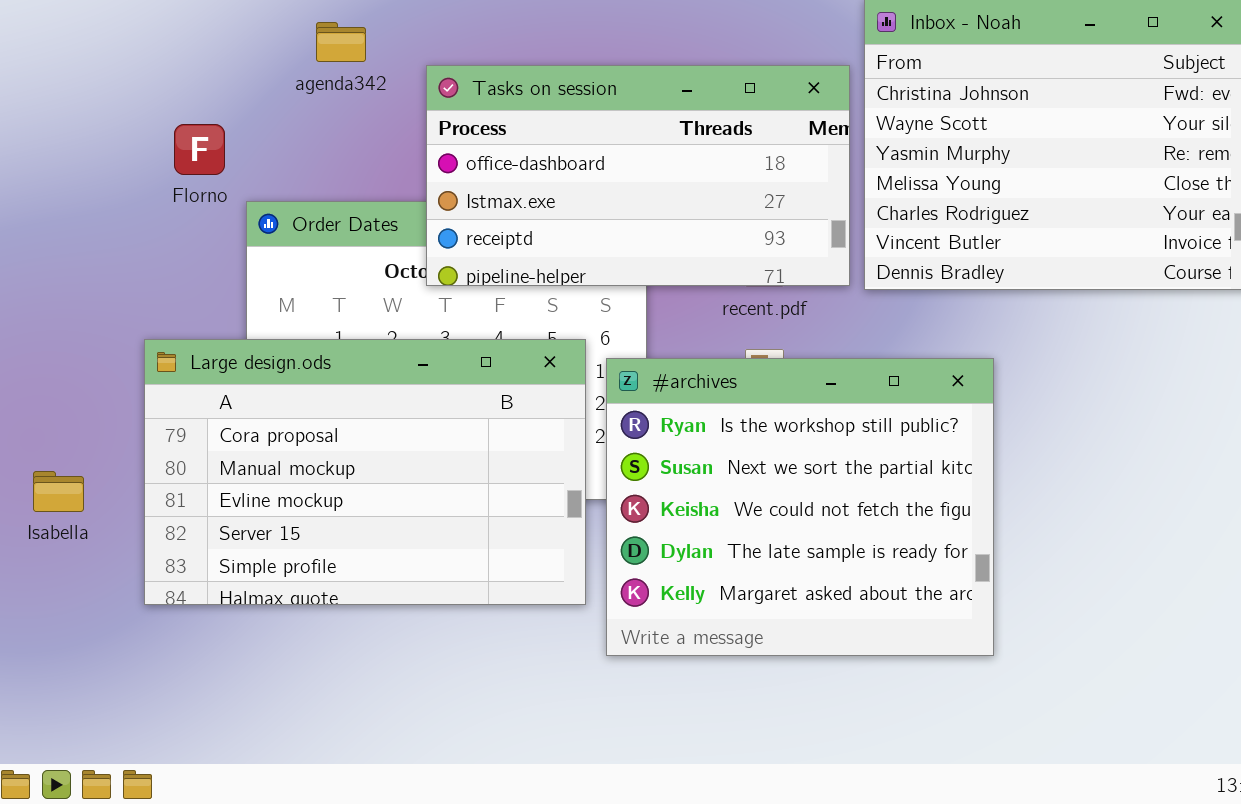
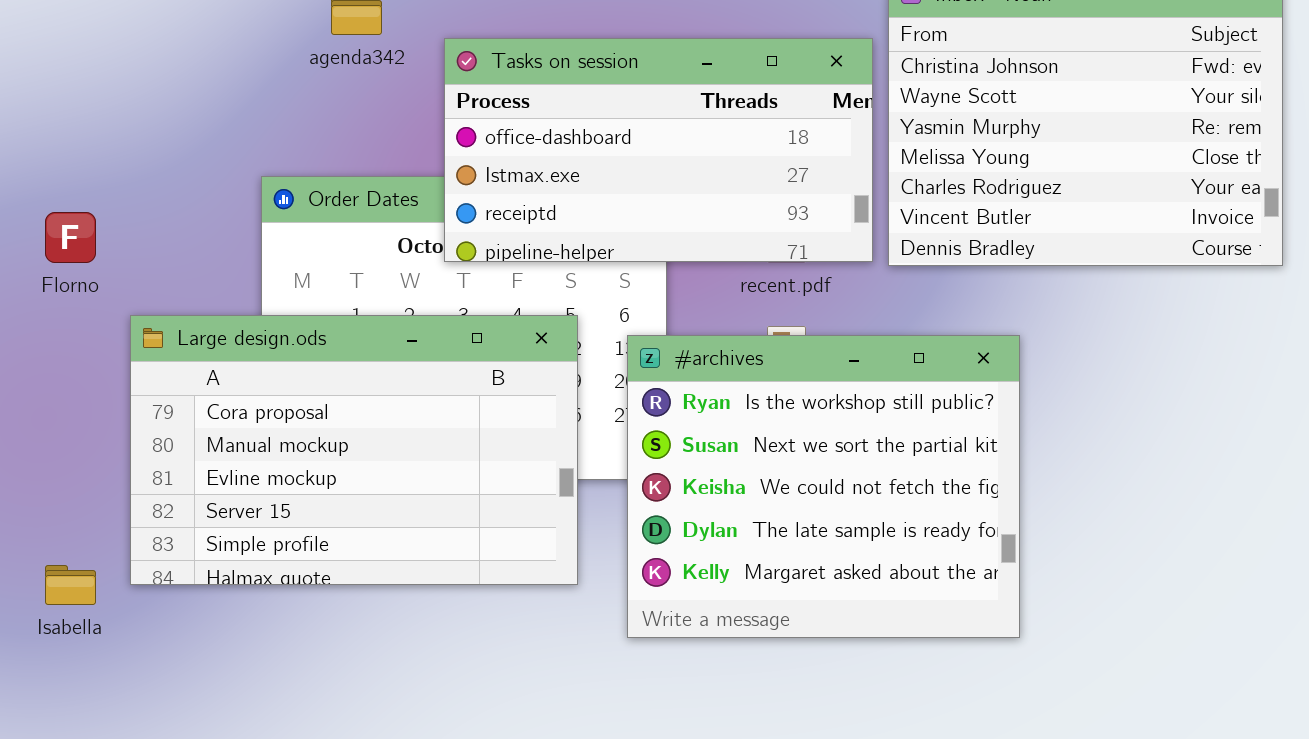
Florno: [174,124,225,175] -> [45,212,96,263], moved
Large design.ods: [144,339,586,605] -> [130,315,578,585], moved
Isabella: [33,471,84,512] -> [45,565,96,605], moved

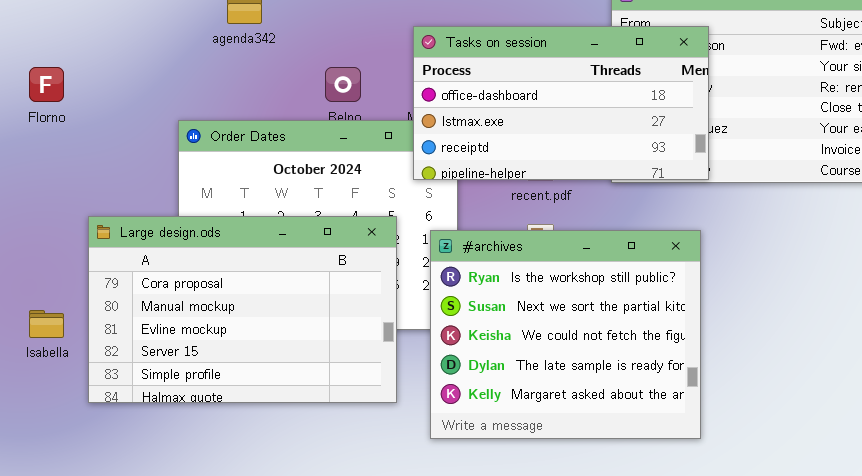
Tasks on session: [444,38,873,262] -> [413,26,709,180], moved
Florno: [45,212,96,263] -> [29,67,64,102], moved
Isabella: [45,565,96,605] -> [29,310,64,338], moved

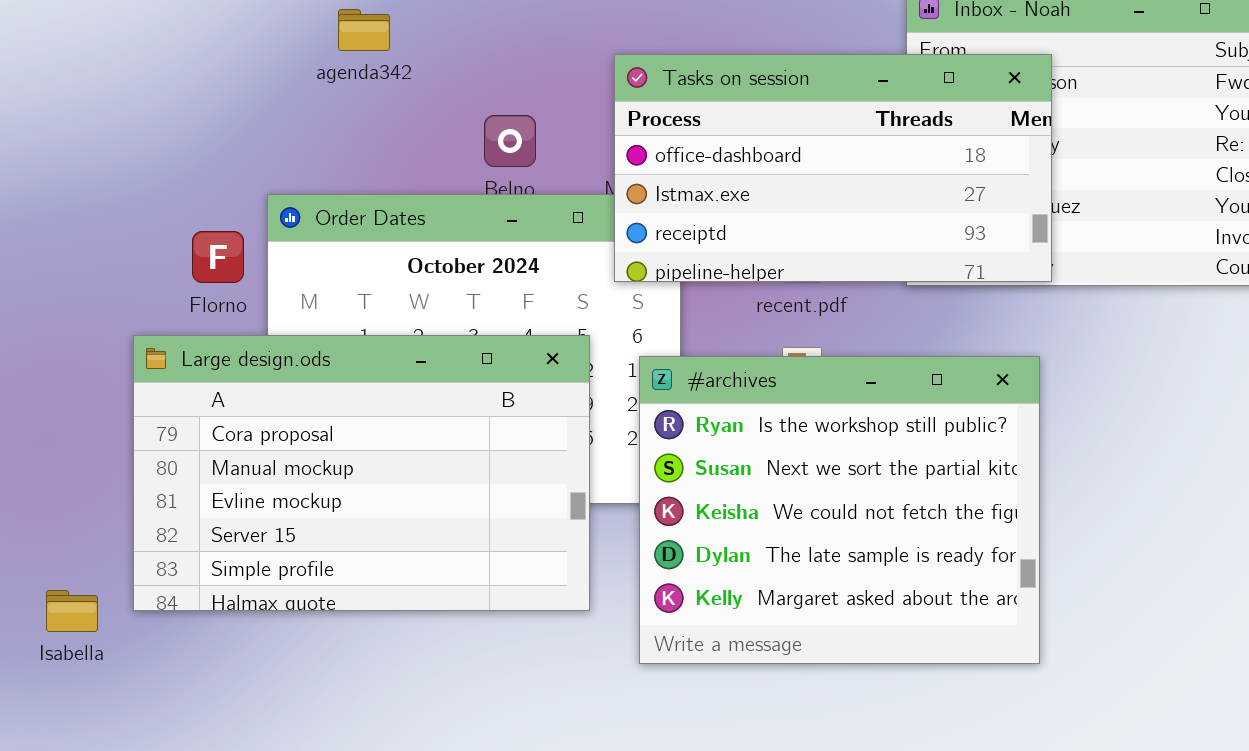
Florno: [29,67,64,102] -> [192,231,244,283], moved
Isabella: [29,310,64,338] -> [46,590,98,632], moved

